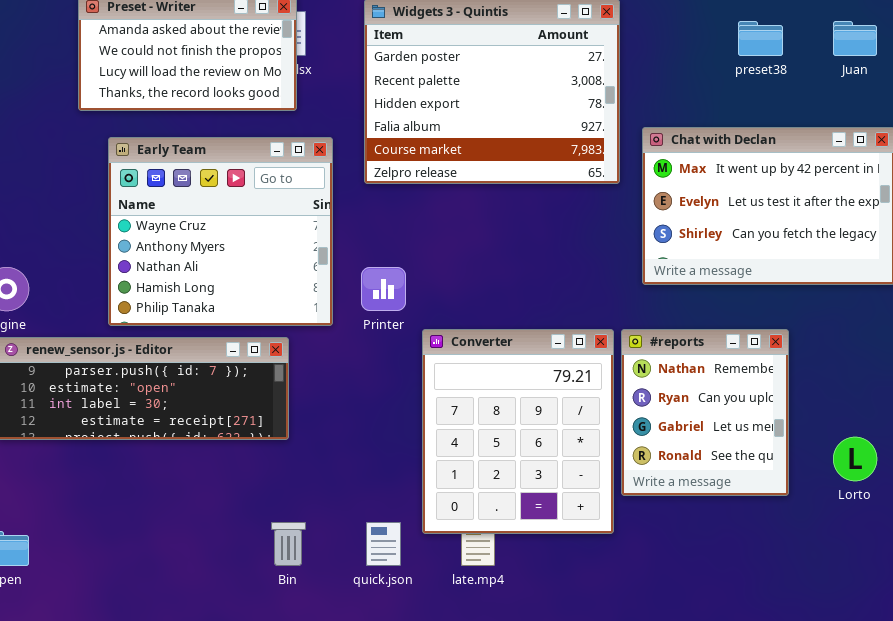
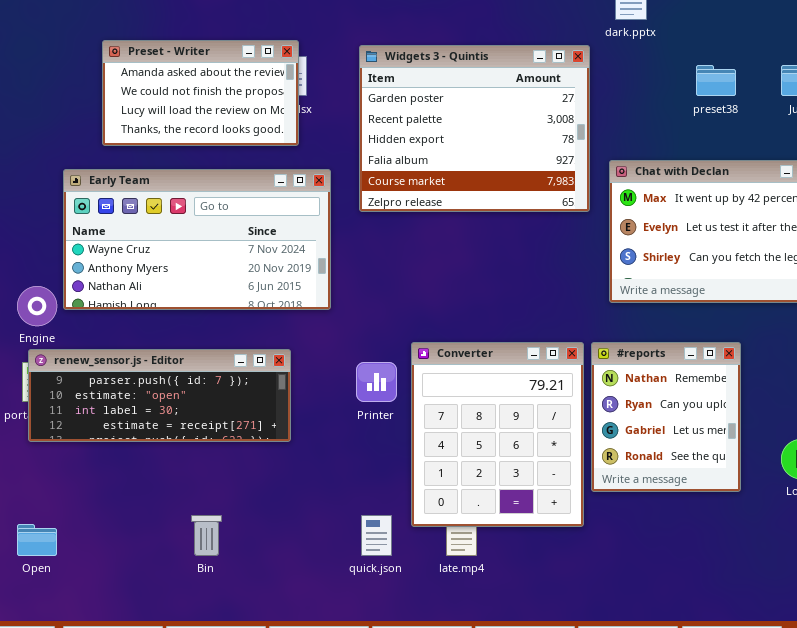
Early Team: [108,137,333,326] -> [63,169,331,310], resized
Printer: [361,267,406,311] -> [356,362,397,402], moved
Bin: [271,522,306,566] -> [191,515,222,556], moved

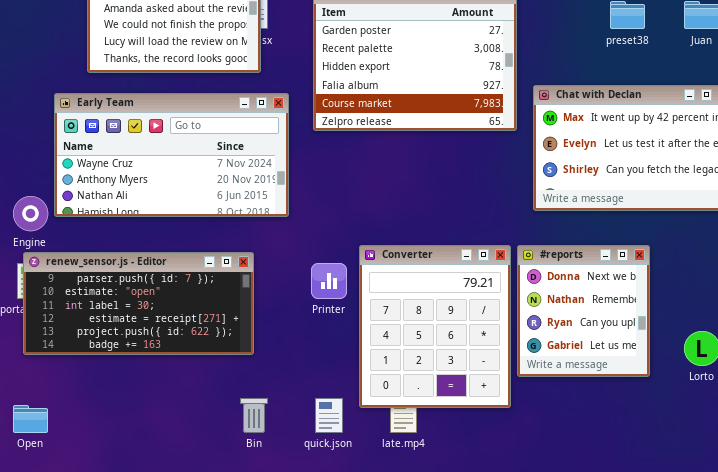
#reports: [591,342,741,492] -> [517,245,650,377], scrolled up 1 row
renew_sensor.js - Editor: [28,349,291,442] -> [23,252,254,355], resized
Bin: [191,515,222,556] -> [240,398,268,433], moved

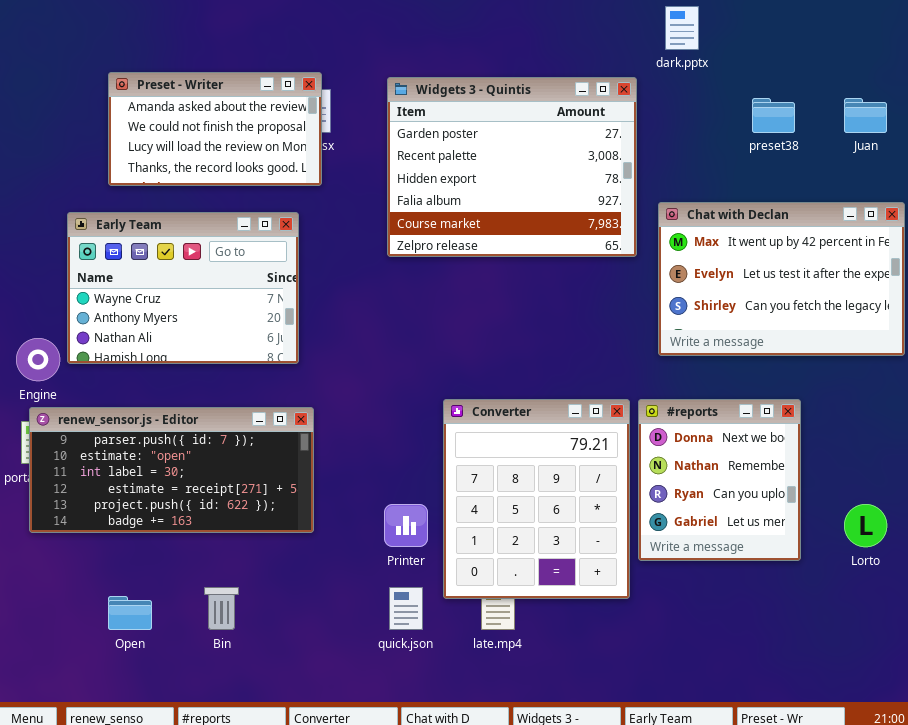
Early Team: [54,93,289,217] -> [67,212,299,364], resized
Printer: [311,263,347,299] -> [384,504,428,547], moved
Bin: [240,398,268,433] -> [204,587,239,630], moved
Open: [13,405,48,433] -> [108,596,152,630], moved

